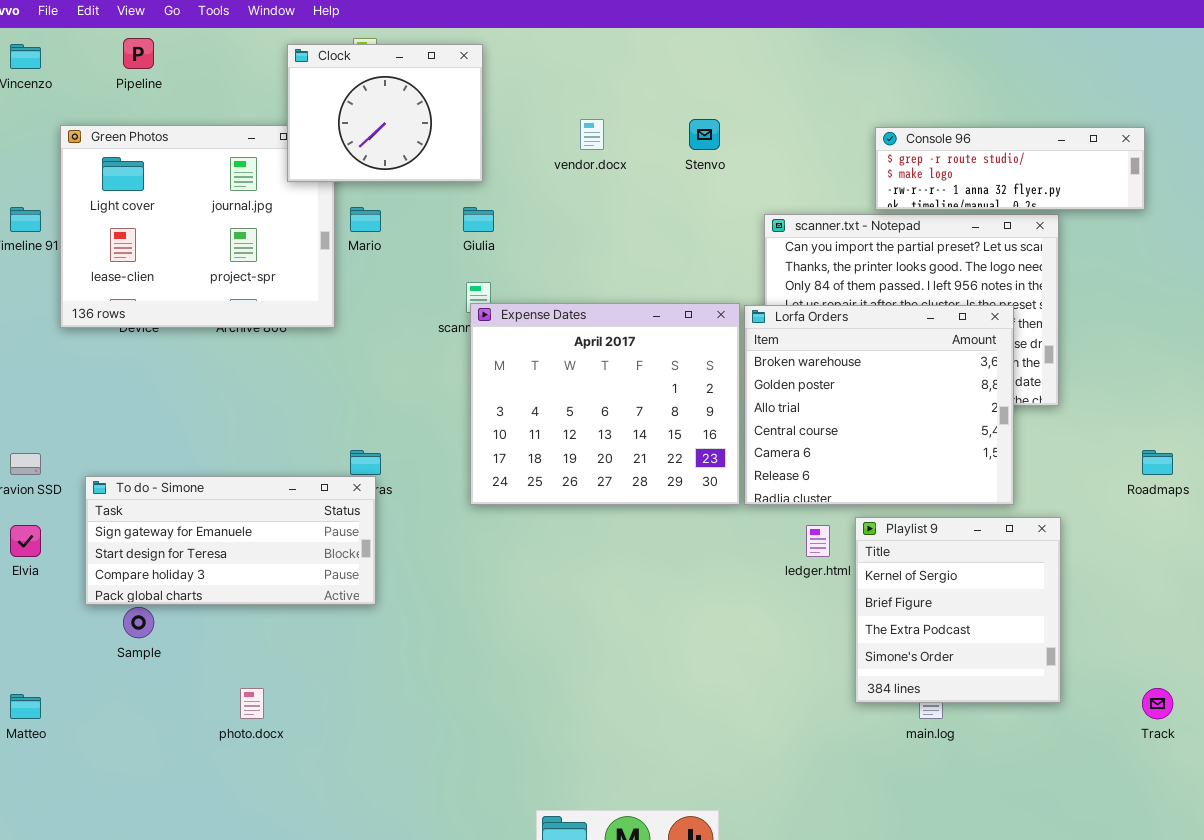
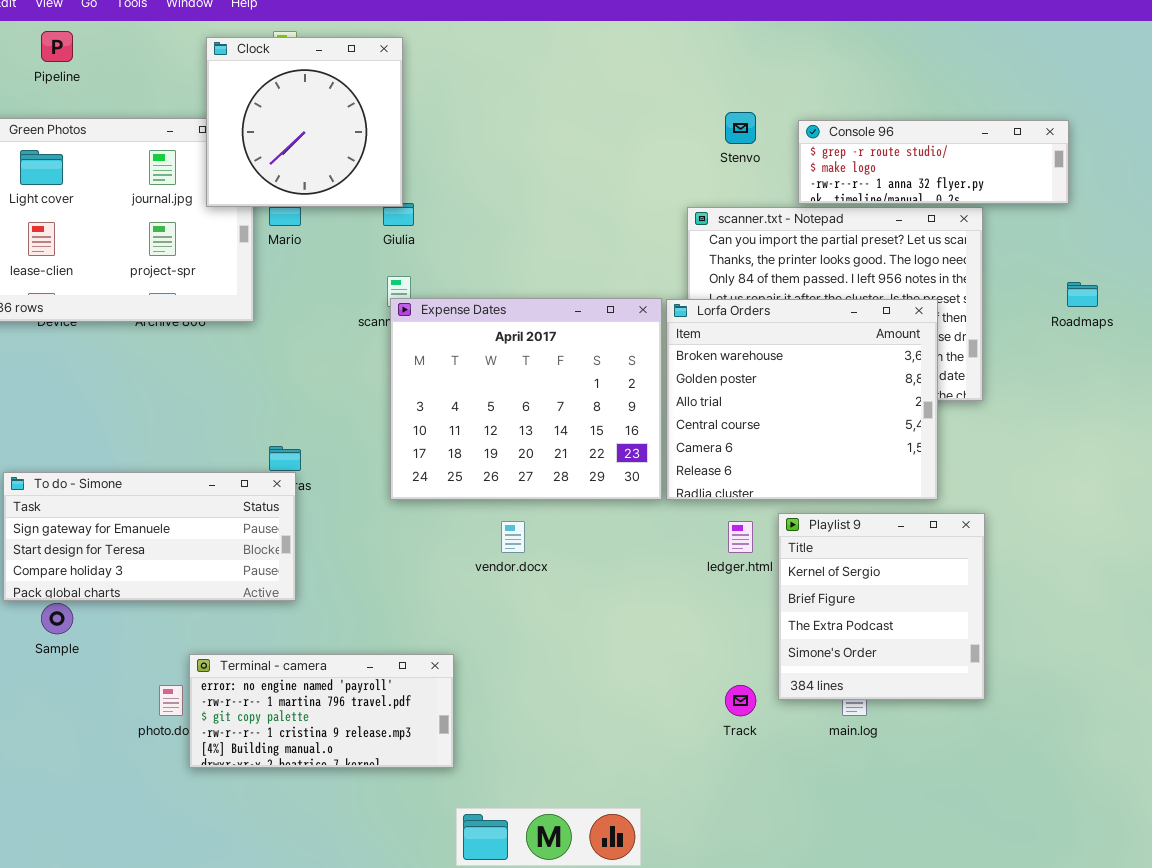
Clock: [287,44,483,182] -> [206,37,403,207], resized
vendor.docx: [580,119,604,150] -> [501,521,525,553], moved
Stenvo: [689,119,720,150] -> [725,112,756,144], moved
Roadmaps: [1142,450,1173,475] -> [1067,282,1098,307], moved
Terminal - camera: none -> [189,654,454,768], opened
Track: [1142,688,1173,719] -> [725,685,756,716], moved

